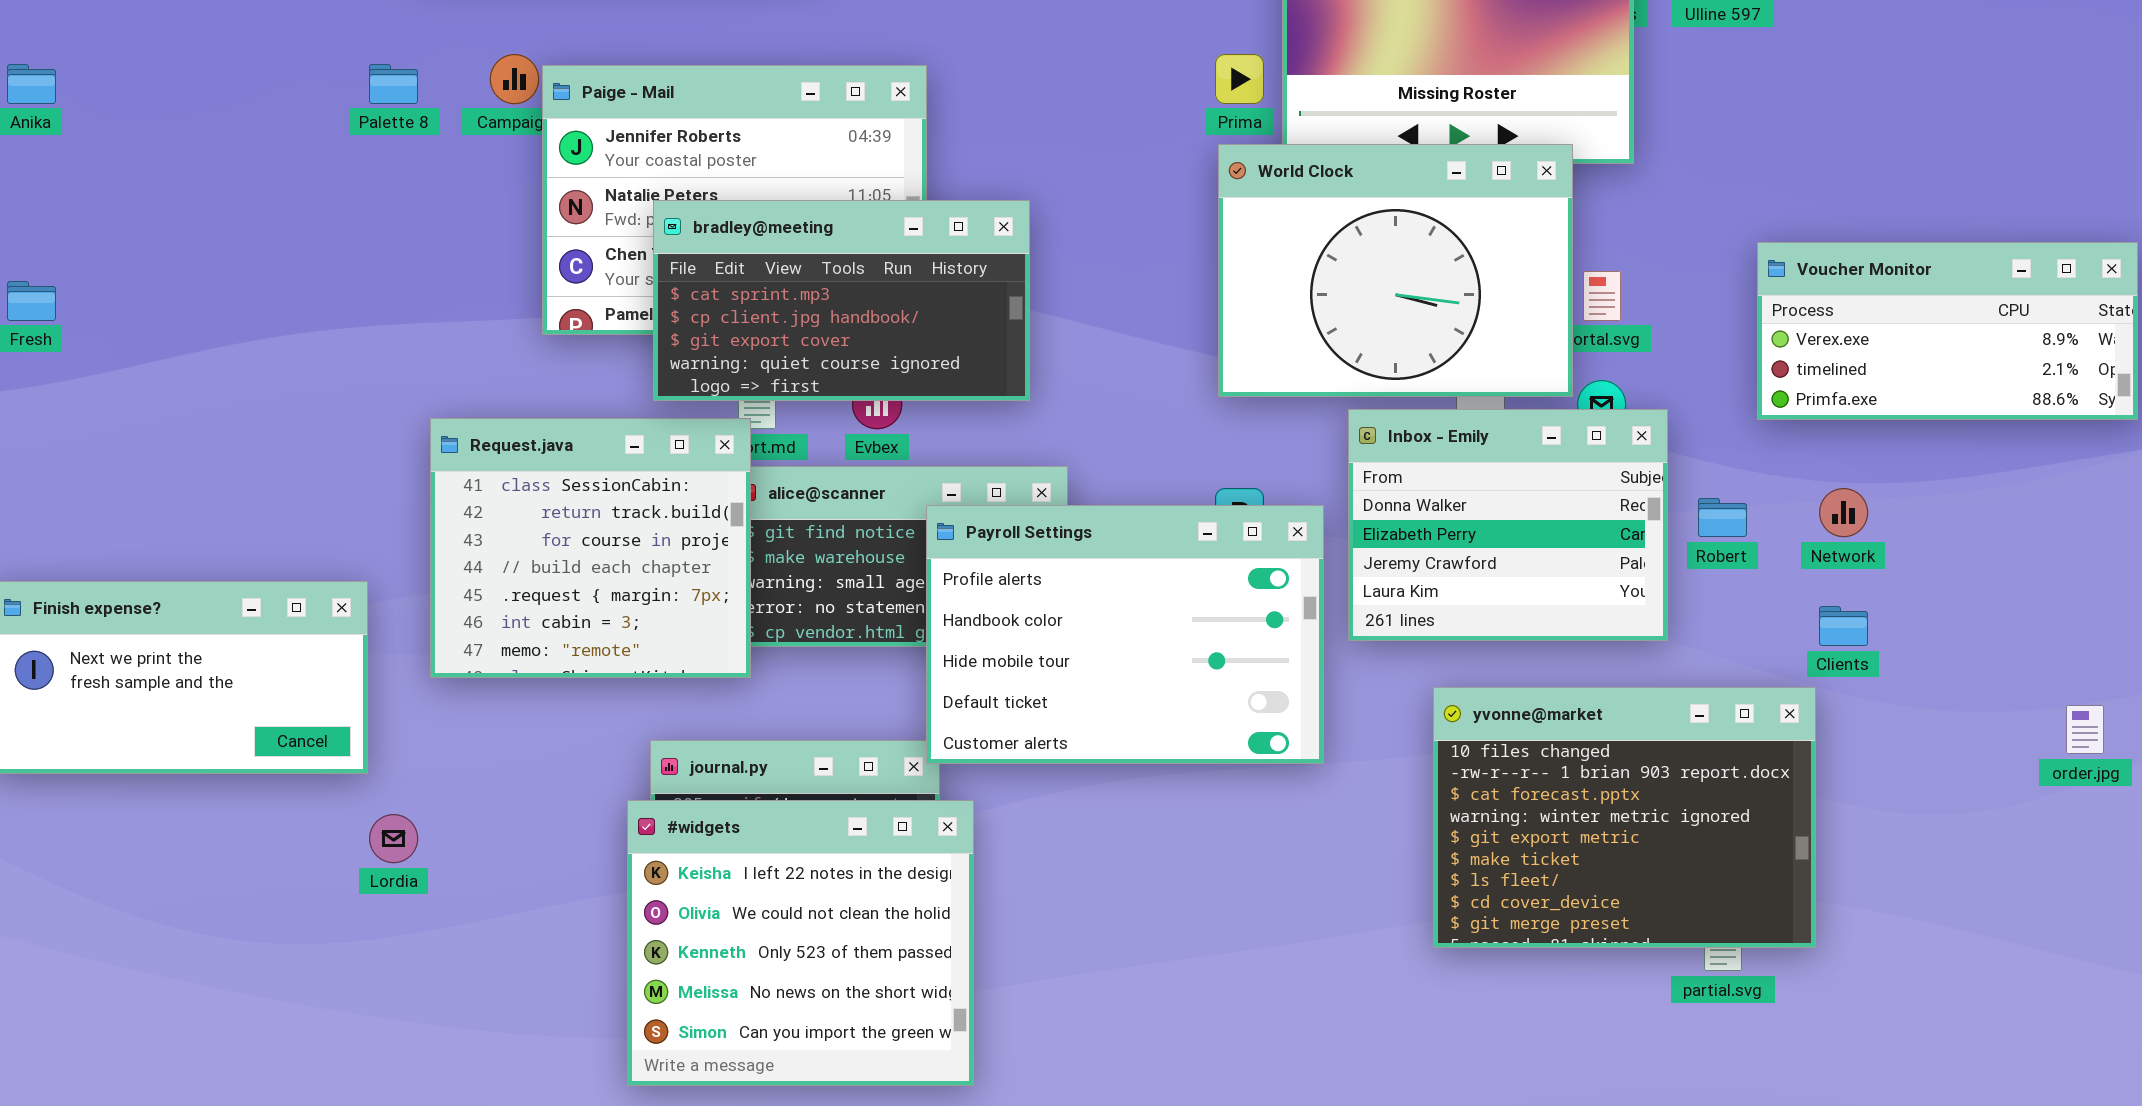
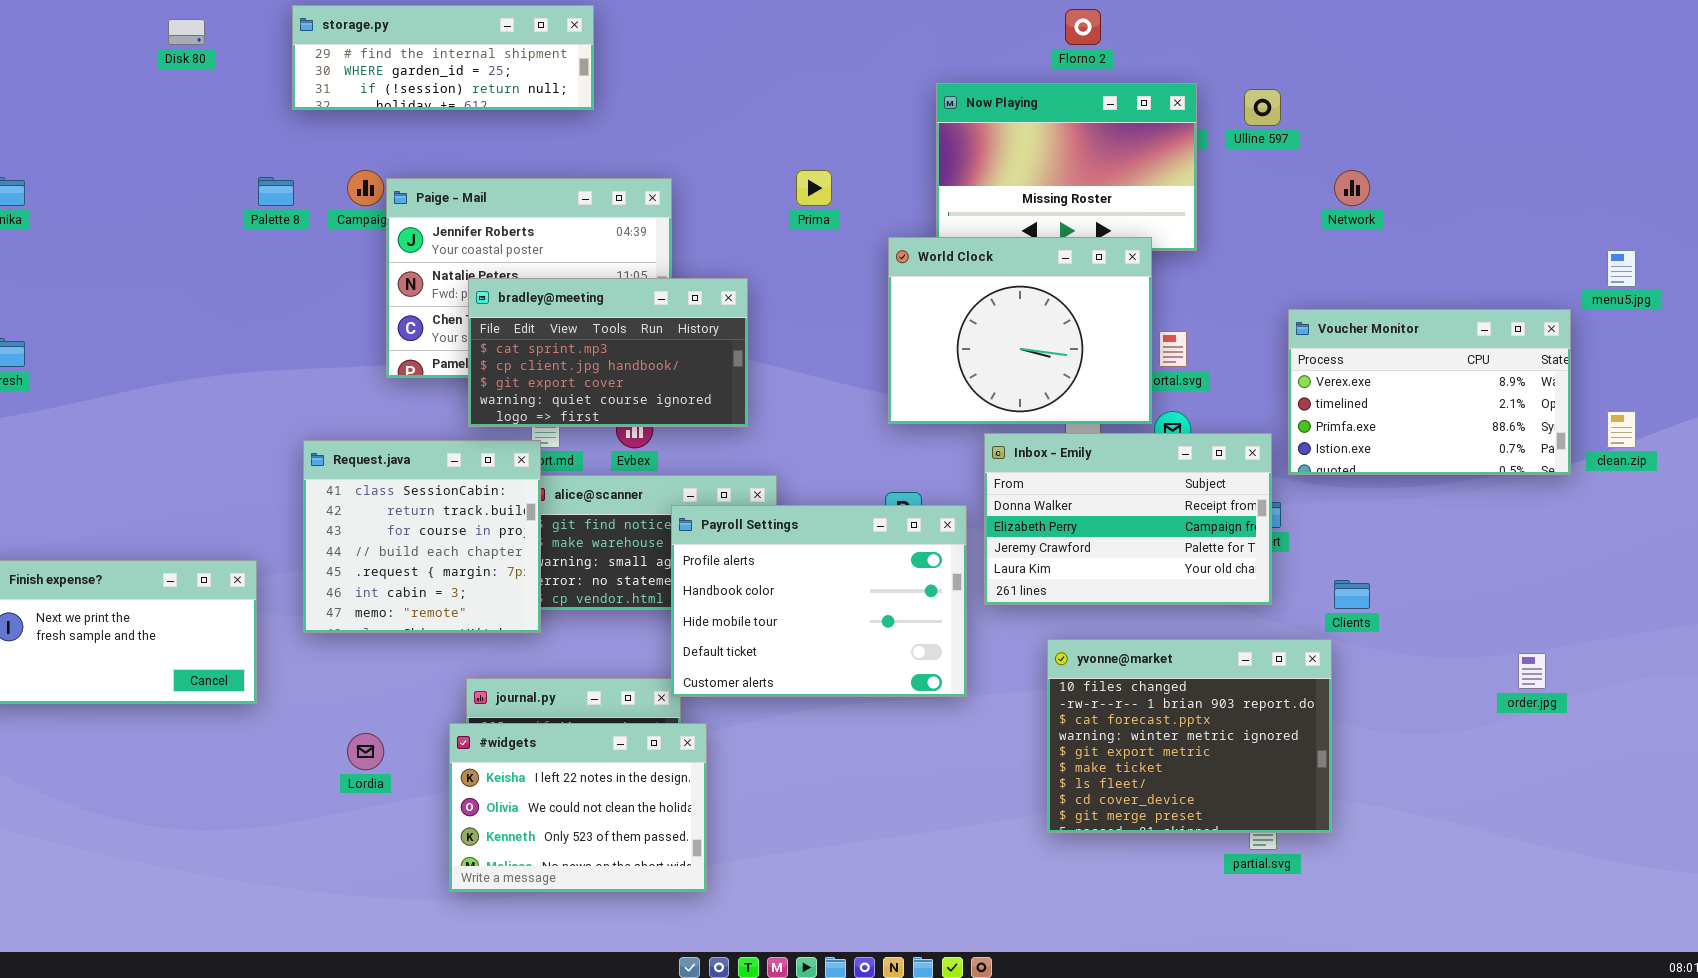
Prima: [1215,54,1264,104] -> [796,170,832,206], moved
Voucher Monitor: [1757,242,2138,420] -> [1288,309,1571,475], resized
Inbox - Emily: [1348,409,1668,641] -> [984,433,1272,605], resized
Network: [1819,488,1868,537] -> [1334,170,1370,206], moved
#widgets: [627,800,974,1086] -> [449,723,707,892], resized
Lordia: [369,814,418,863] -> [347,733,384,770], moved

